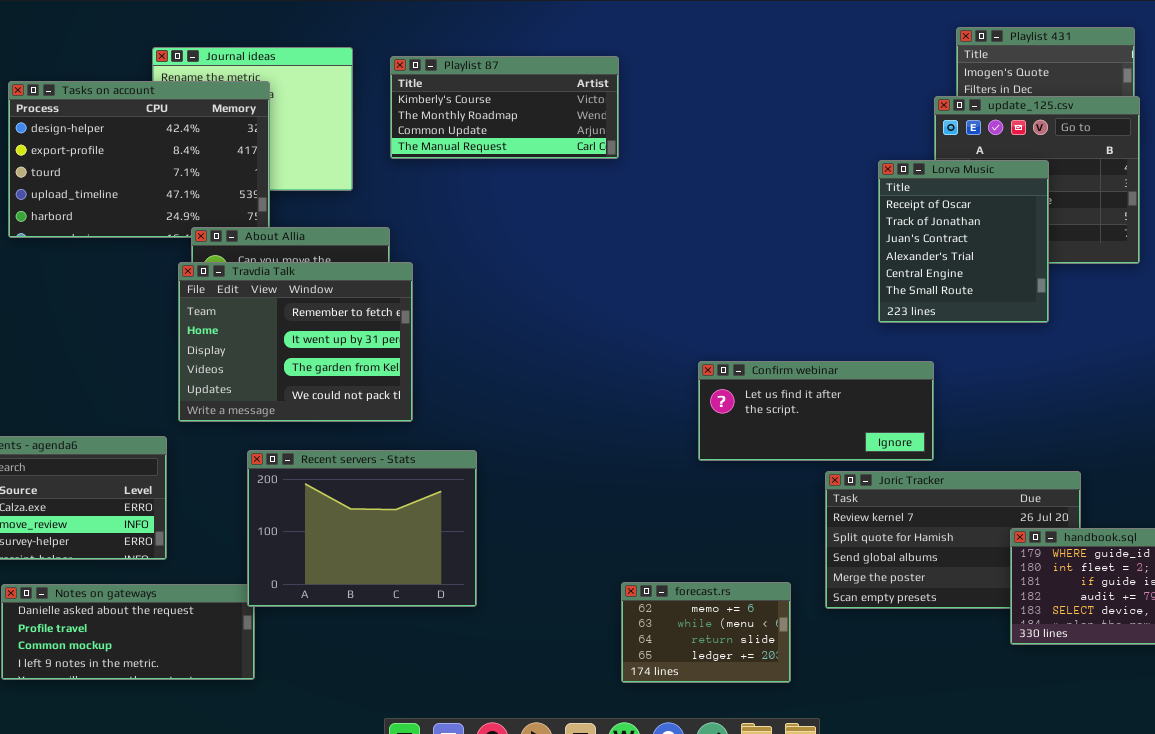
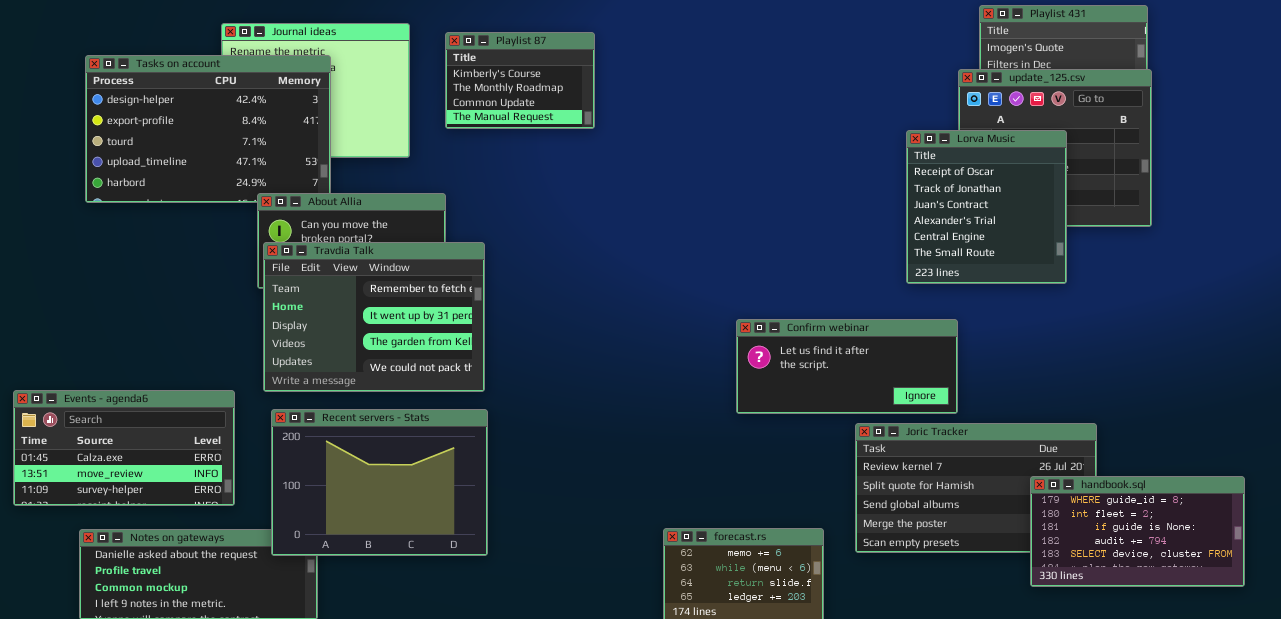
Playlist 87: [390,56,619,159] -> [445,32,595,129], resized
Travdia Talk: [178,262,413,422] -> [263,242,485,392], moved
Recent servers - Stats: [247,450,477,607] -> [271,409,488,556], moved

